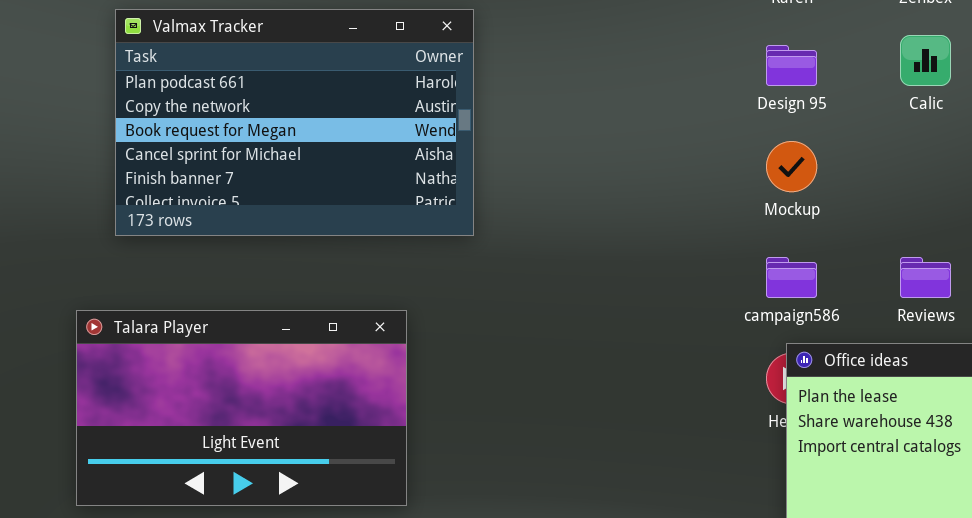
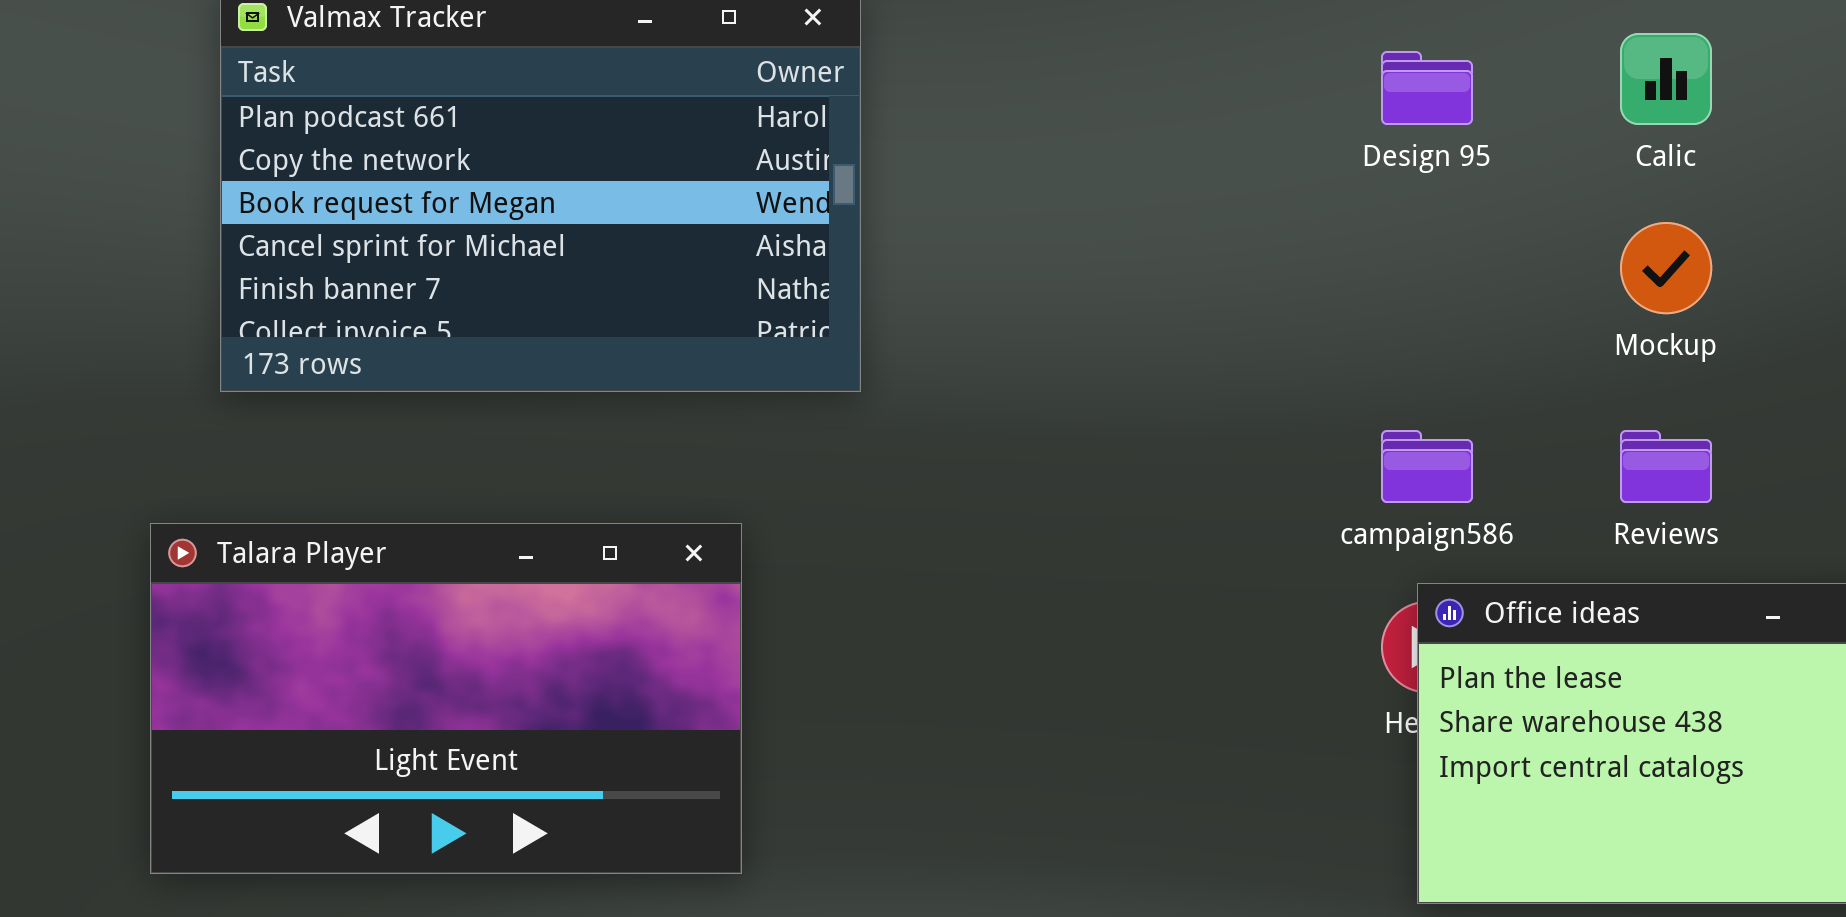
Mockup: [766,141,817,192] -> [1620,222,1712,314], moved

